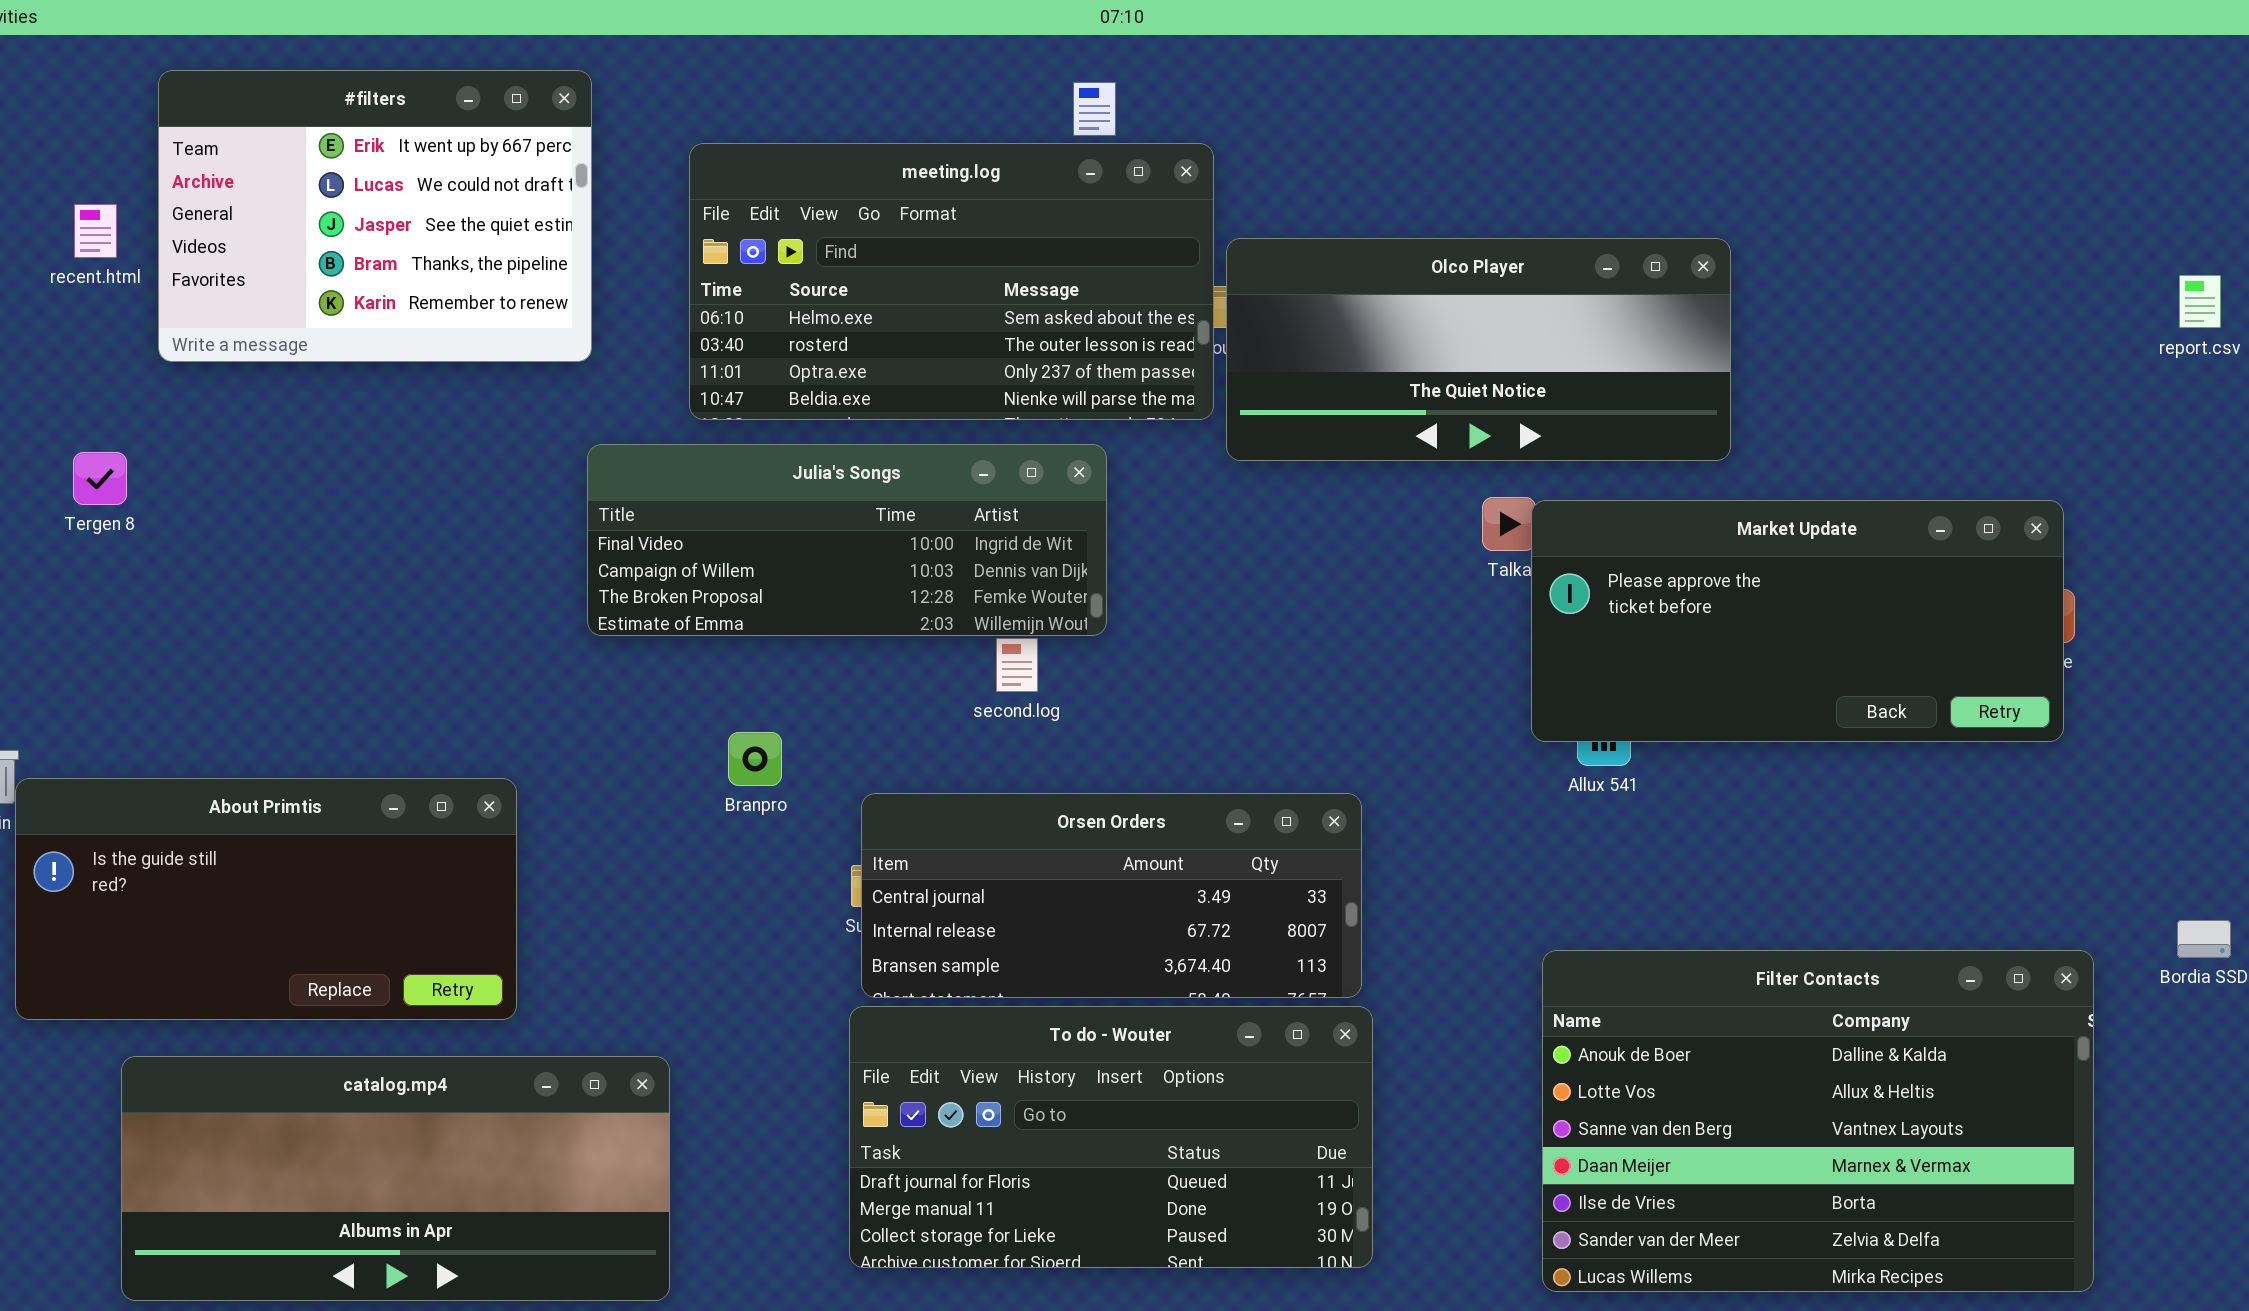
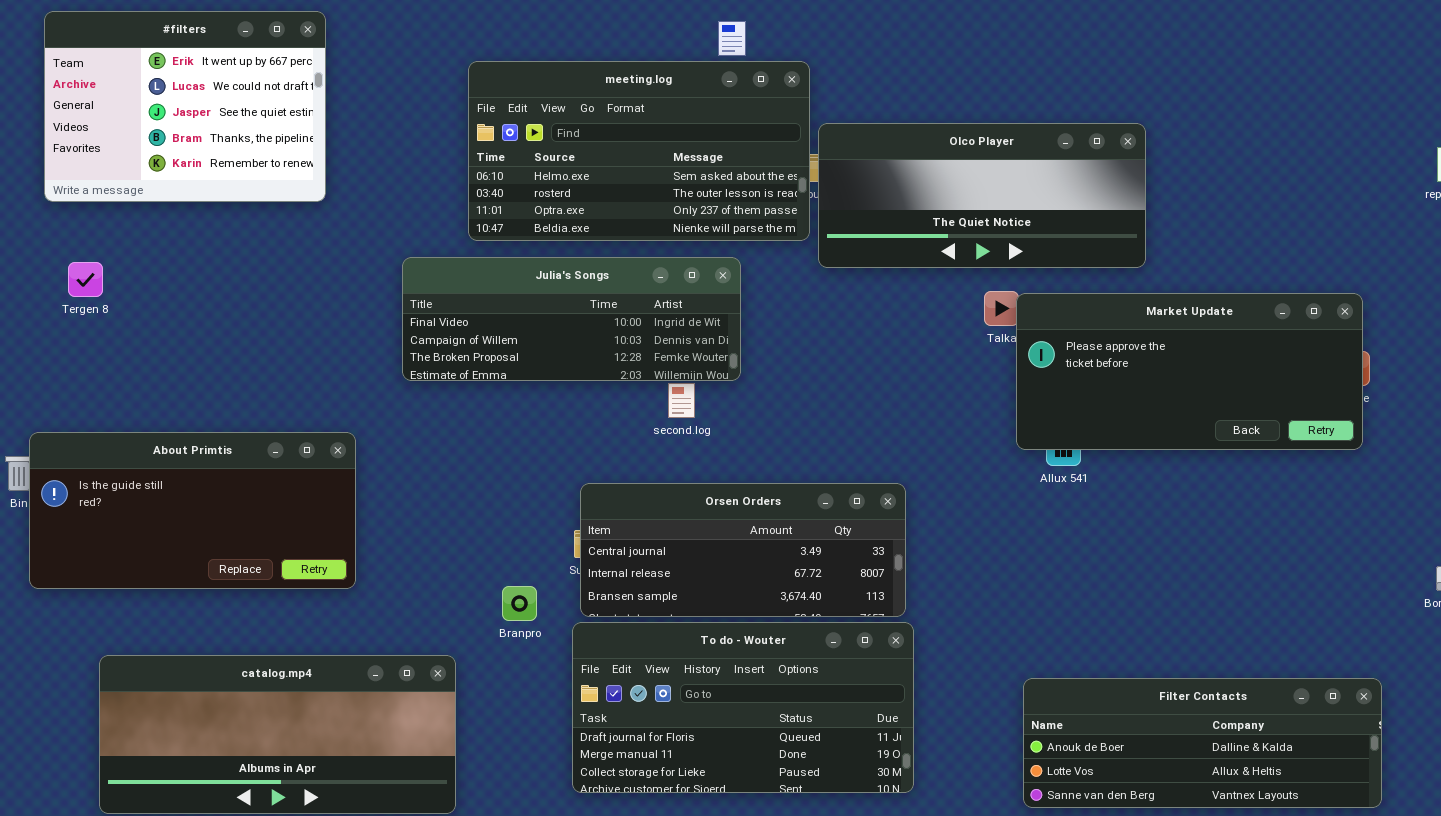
#filters: [158,70,592,362] -> [44,11,326,202], moved
Branpro: [728,732,782,786] -> [502,586,537,621], moved
About Primtis: [15,778,517,1020] -> [29,432,356,589], moved
Filter Contacts: [1542,950,2094,1292] -> [1023,678,1382,808], resized

